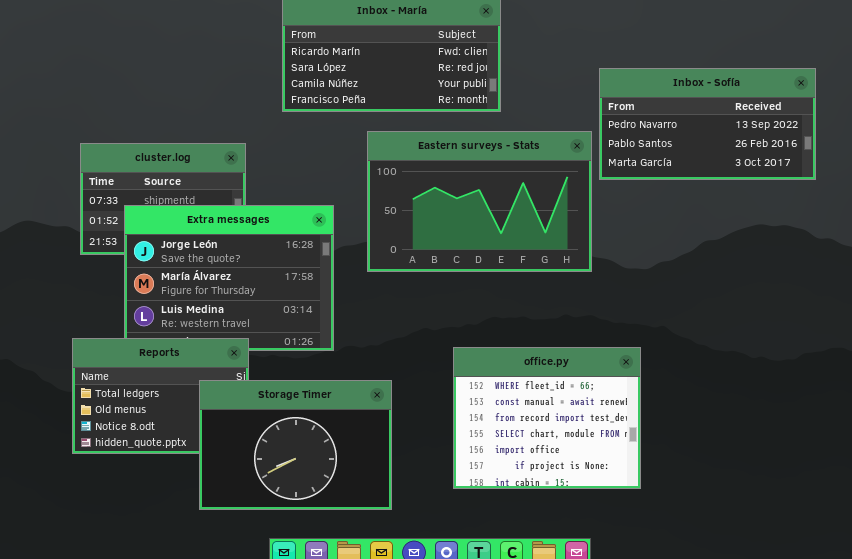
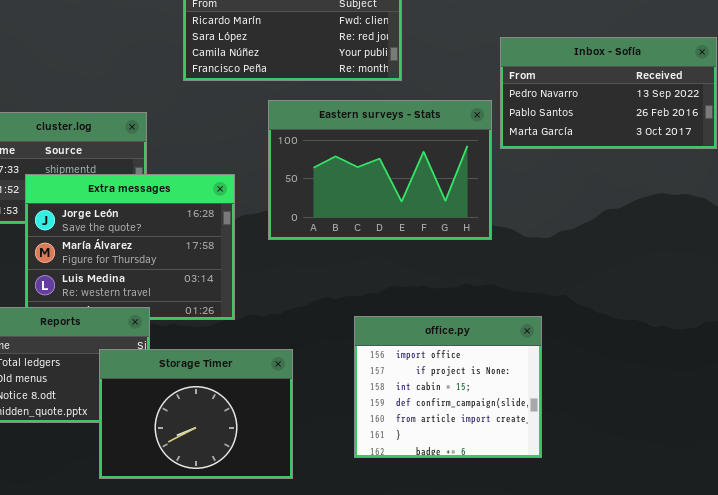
office.py: [453,347,641,489] -> [354,316,542,458], scrolled down 4 rows

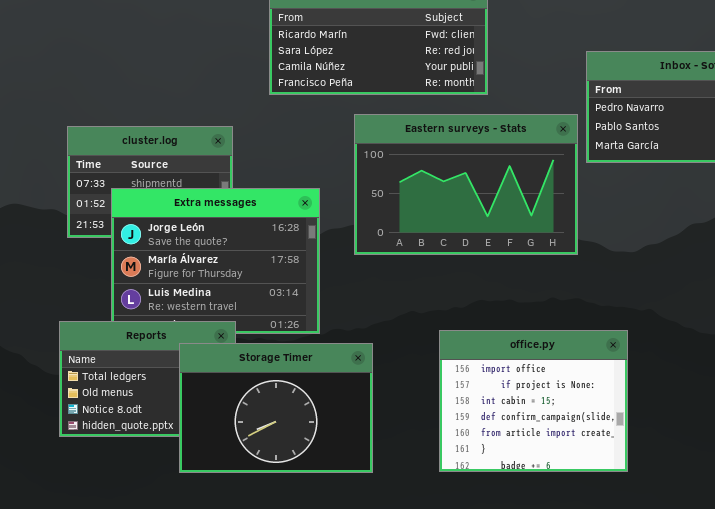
Storage Timer: [99,349,293,479] -> [179,343,373,473], moved

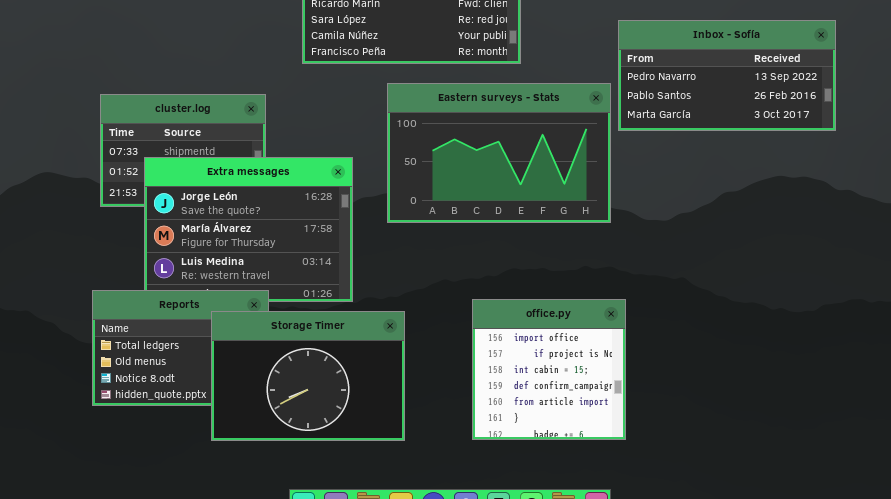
office.py: [439,330,628,472] -> [472,299,626,440], resized

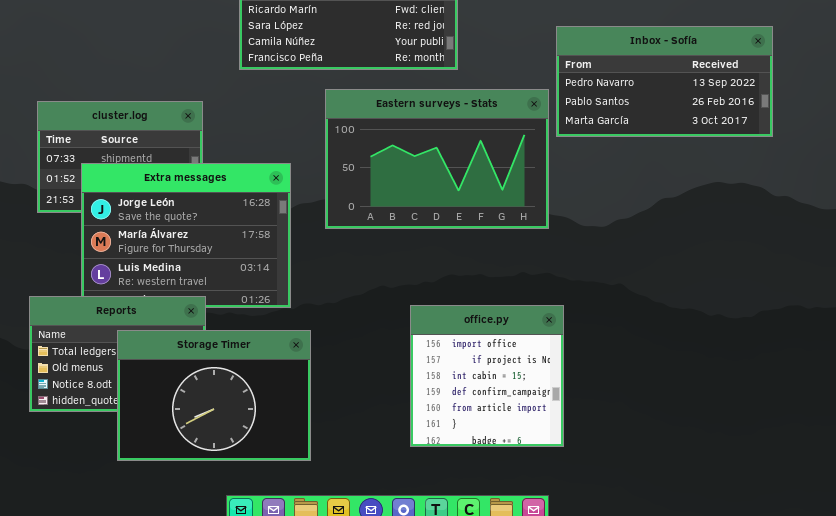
Storage Timer: [211,311,405,441] -> [117,330,311,461], moved

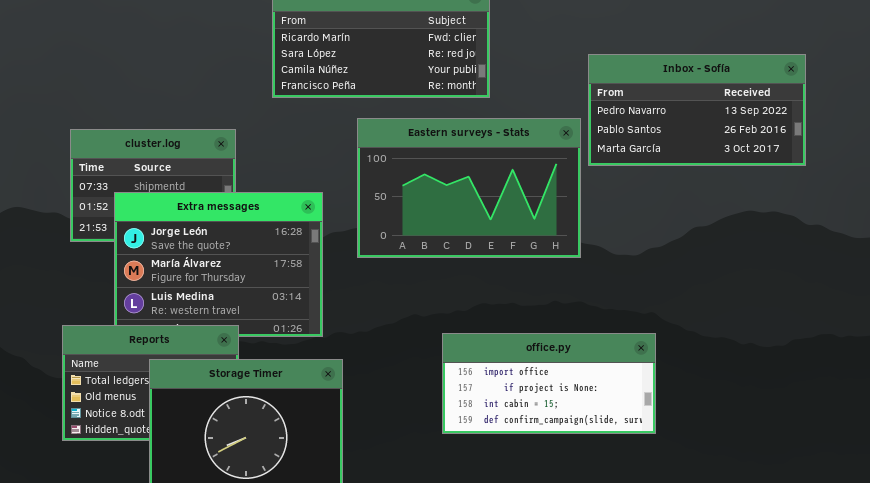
office.py: [410,305,564,447] -> [442,333,656,434], resized

